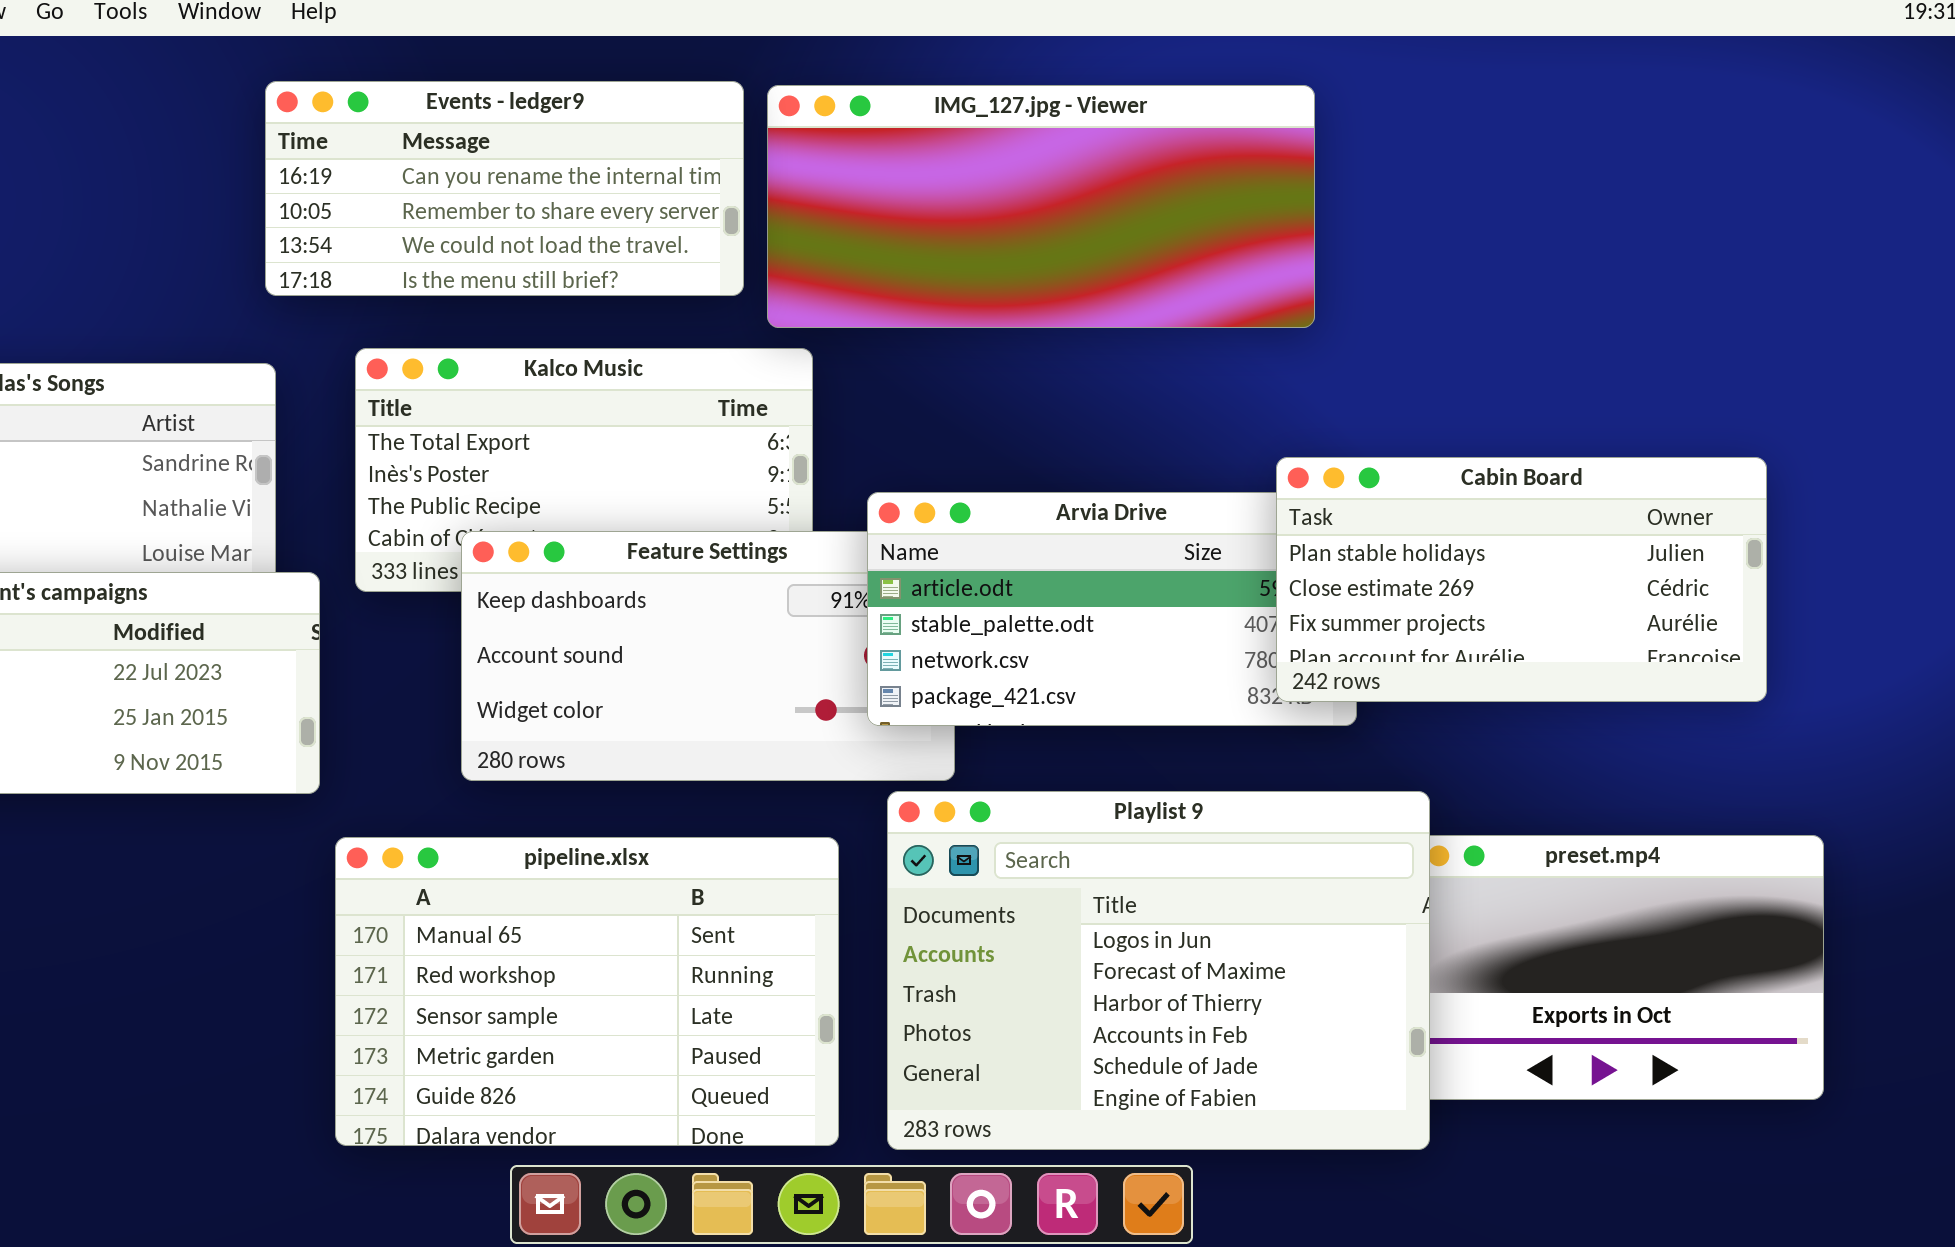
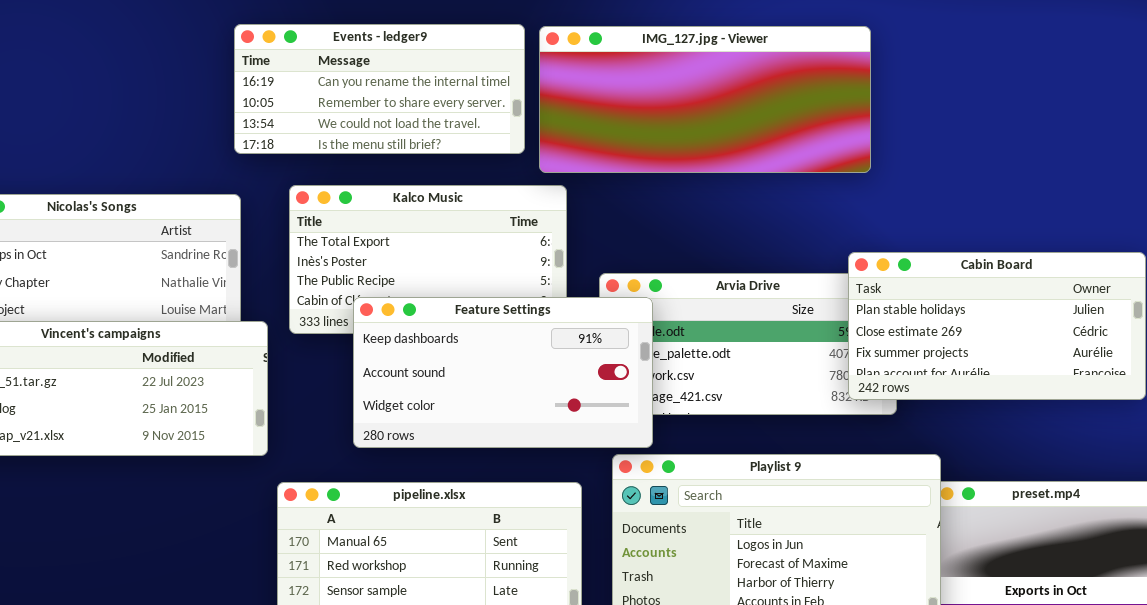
Feature Settings: [461,531,955,781] -> [353,297,653,448], raised

